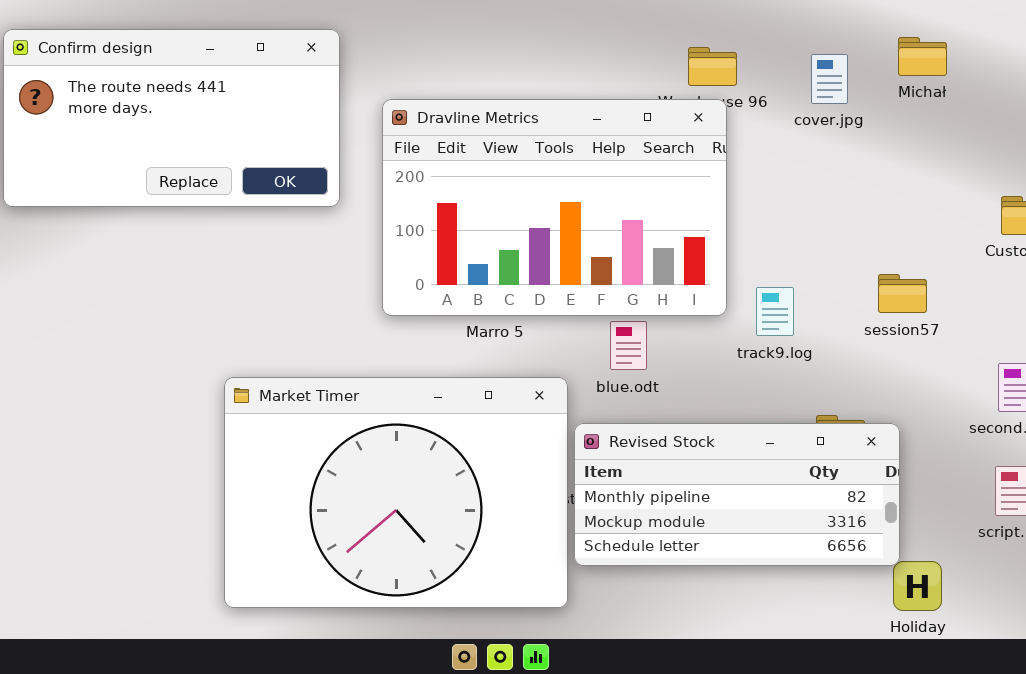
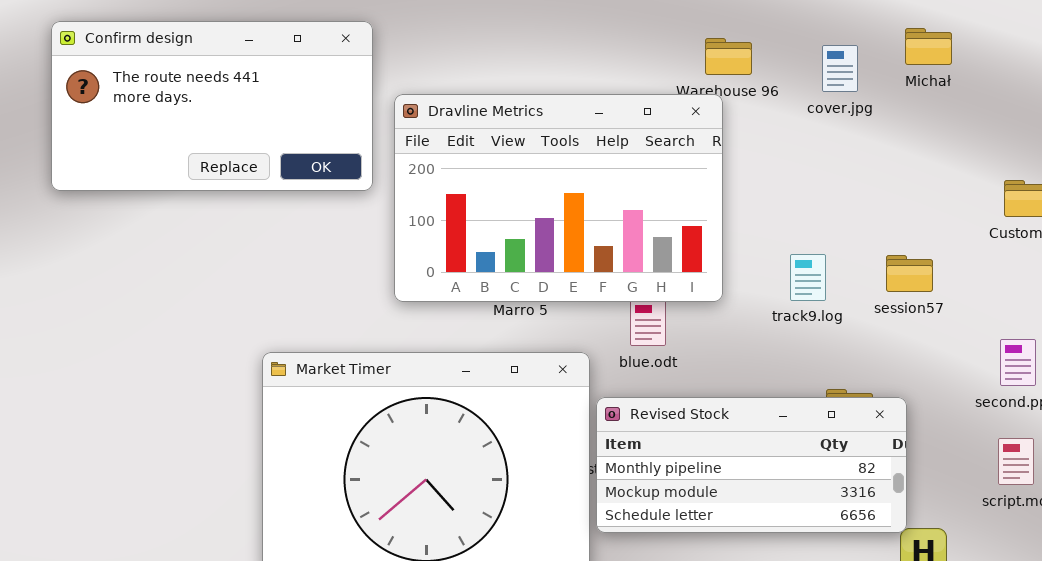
Dravline Metrics: [382,99,727,316] -> [394,94,723,302], moved
track9.log: [756,287,794,336] -> [790,254,826,301], moved

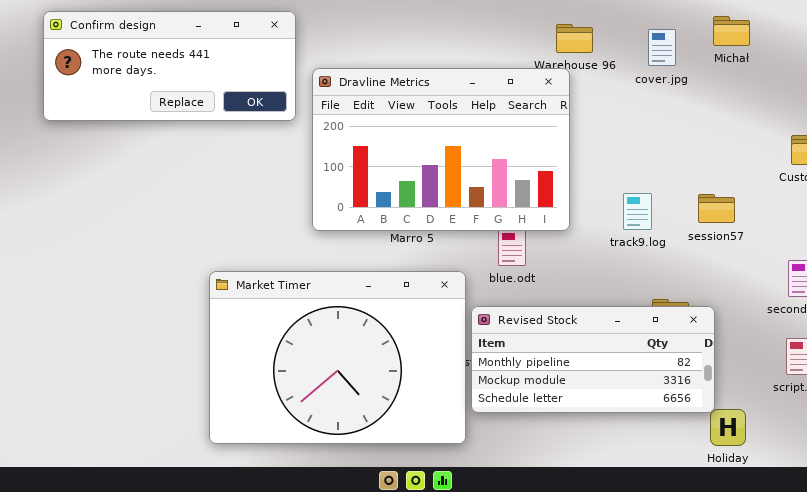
Confirm design: [51,21,373,191] -> [43,11,296,121], resized

